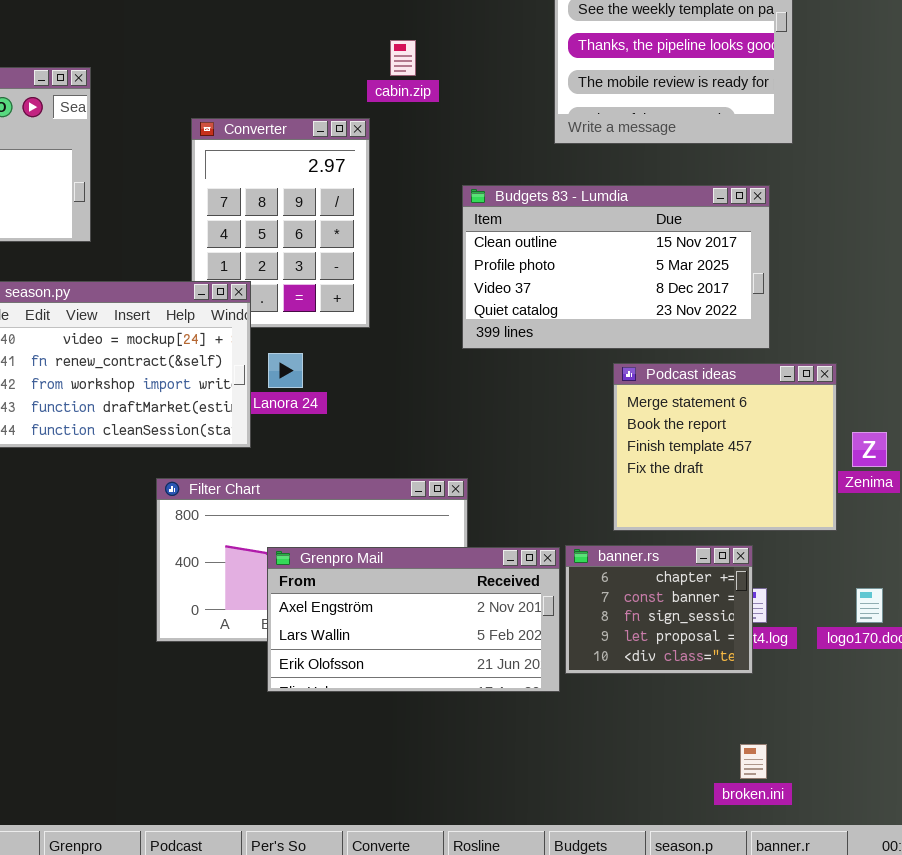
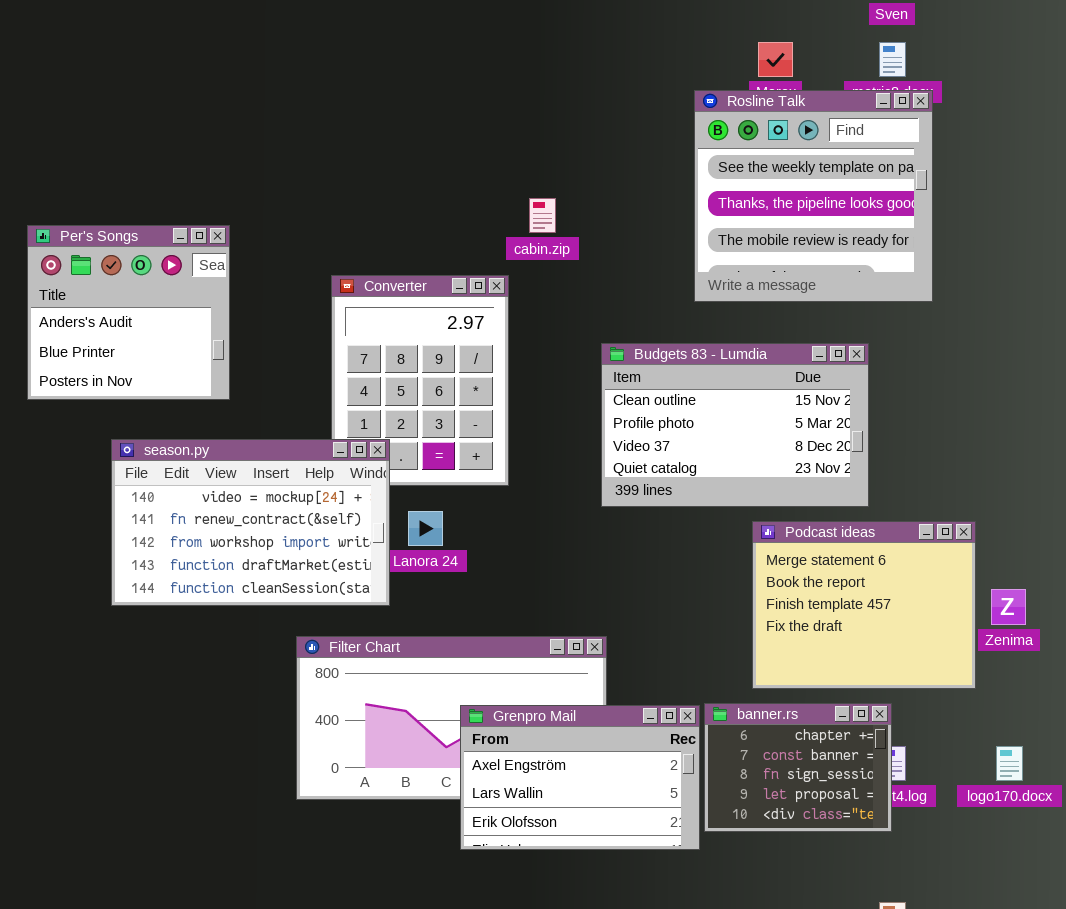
Budgets 83 - Lumdia: [462,185,770,349] -> [601,343,869,507], resized
Grenpro Mail: [267,547,560,692] -> [460,705,700,850], resized

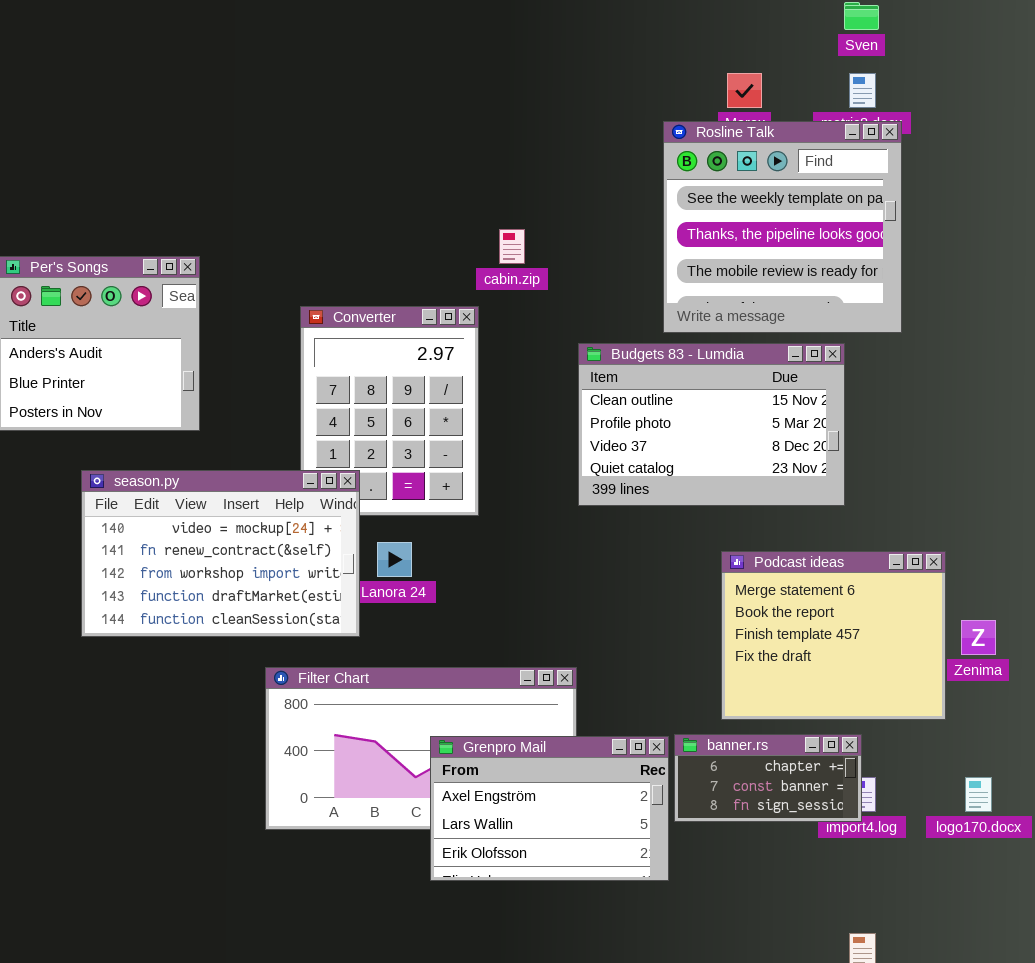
Budgets 83 - Lumdia: [601,343,869,507] -> [578,343,845,506], moved
banner.rs: [704,703,892,832] -> [674,734,862,822], resized

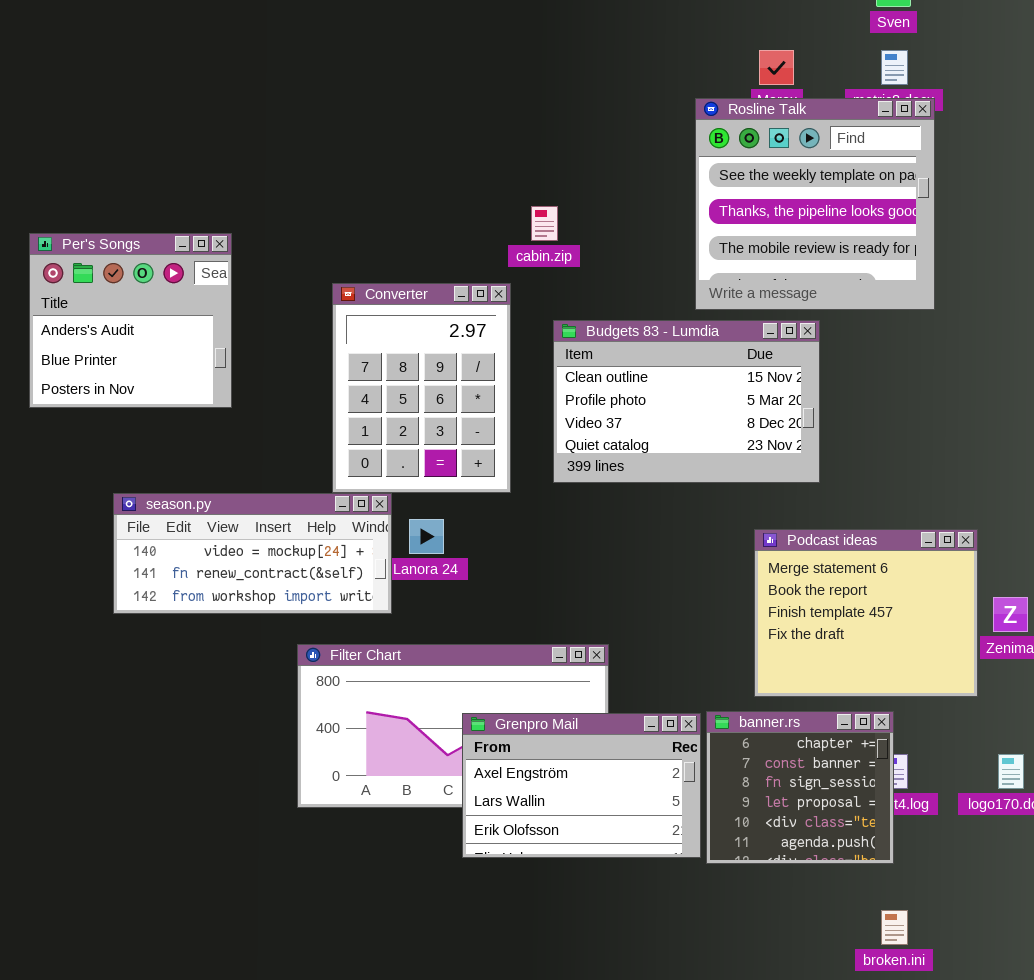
Budgets 83 - Lumdia: [578,343,845,506] -> [553,320,820,483], moved
season.py: [81,470,360,637] -> [113,493,392,614], resized
banner.rs: [674,734,862,822] -> [706,711,894,864], resized

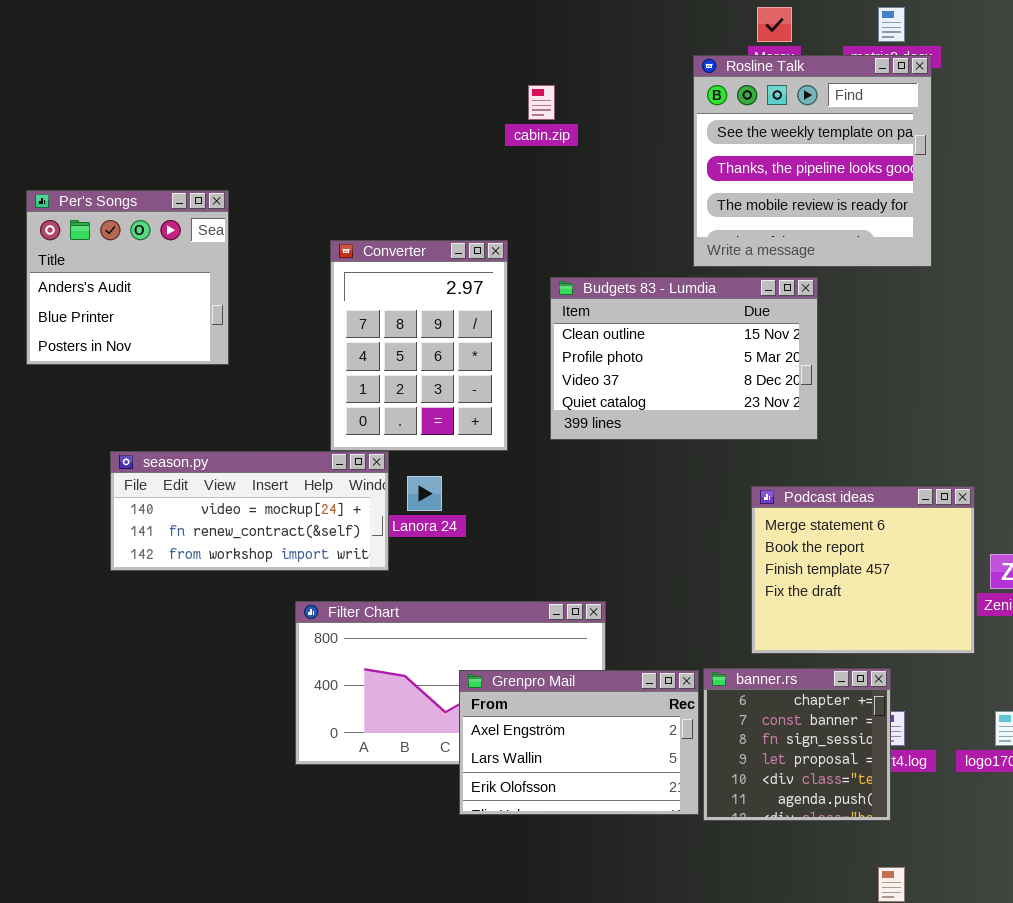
cabin.zip: [531,206,558,241] -> [528,85,555,120], moved

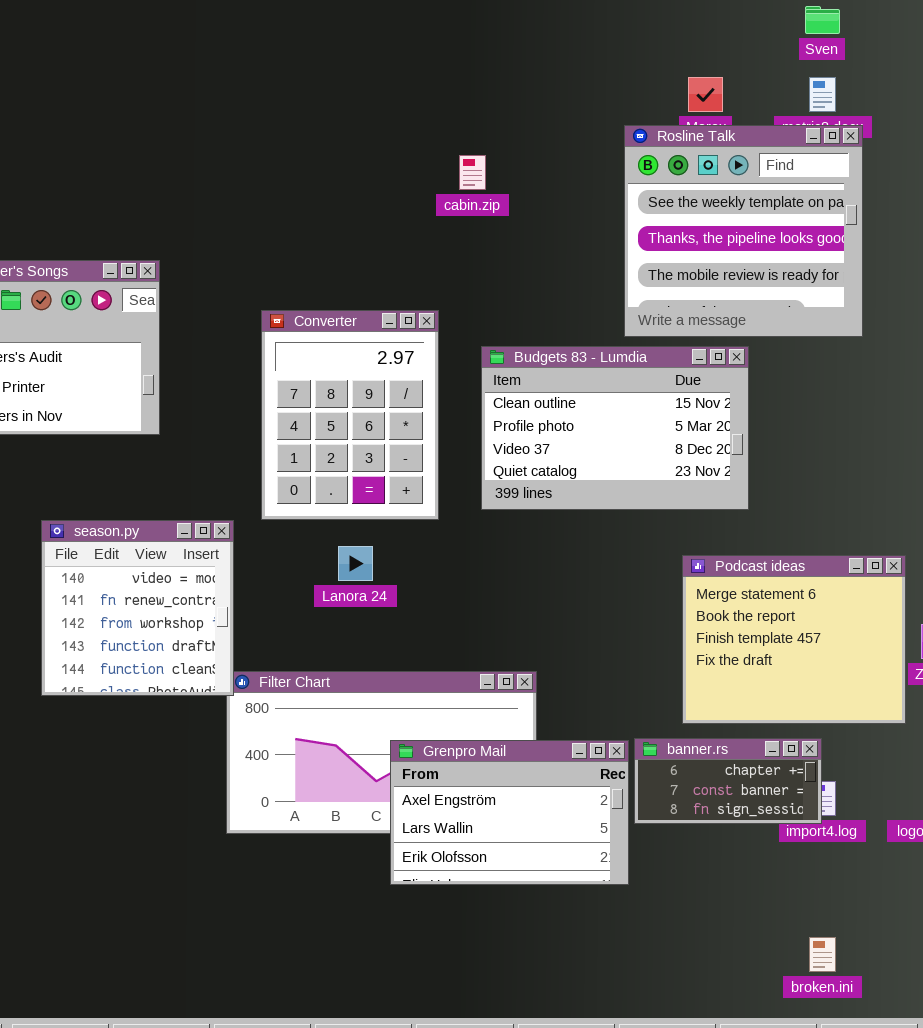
season.py: [110,451,389,571] -> [41,520,234,696], resized
banner.rs: [703,668,891,821] -> [634,738,822,824], resized

